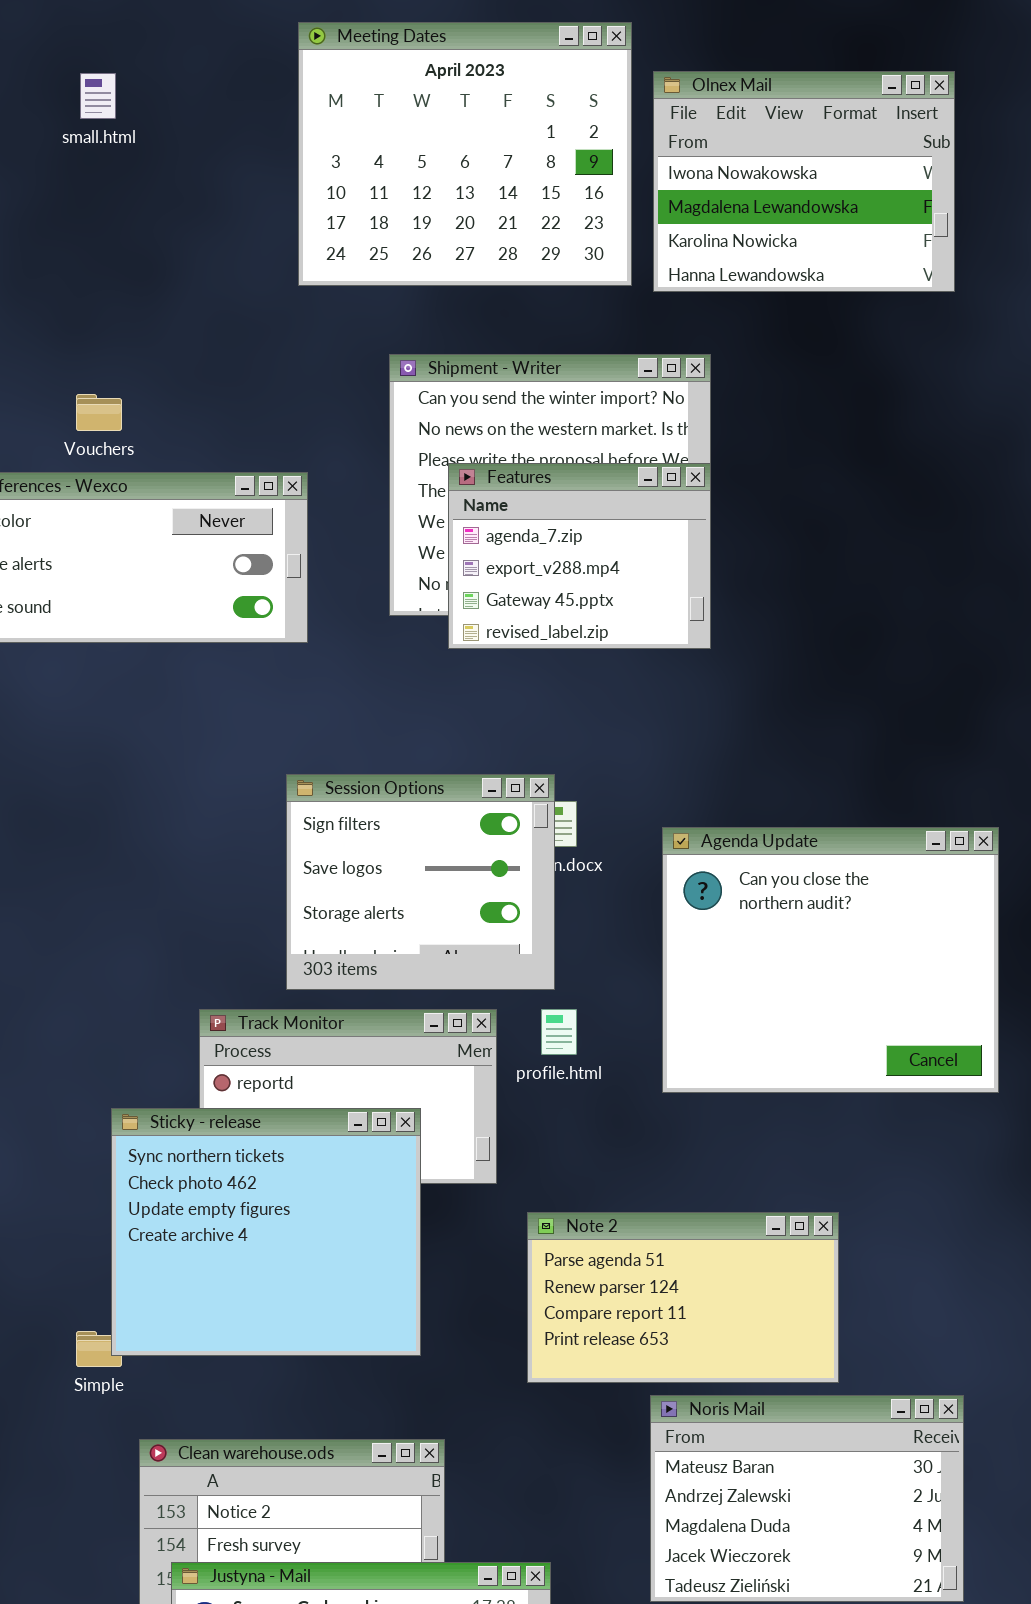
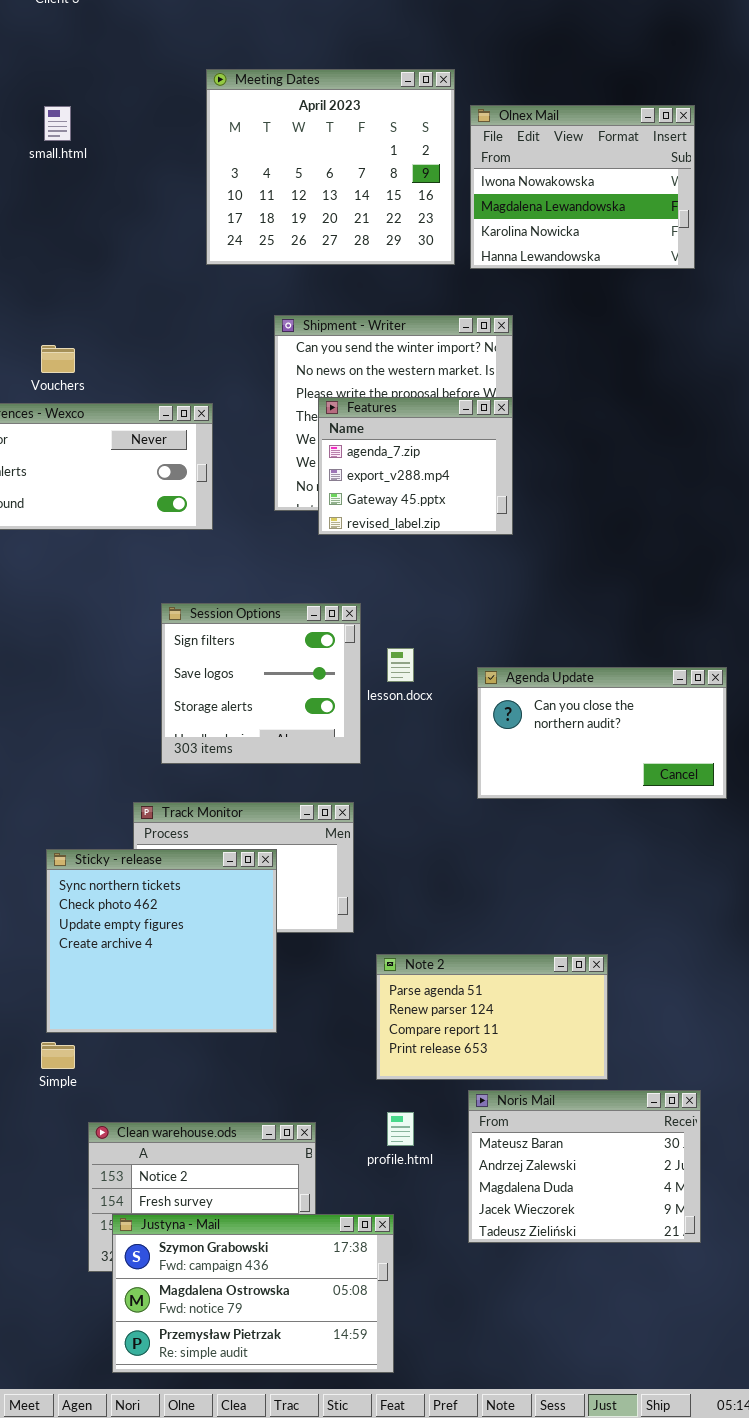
Session Options: [286,774,555,990] -> [161,603,361,764], moved
Agenda Update: [662,827,999,1093] -> [477,667,727,799], resized
profile.html: [541,1009,577,1055] -> [387,1112,414,1146], moved
Sticky - release: [111,1108,421,1356] -> [46,849,277,1033], moved

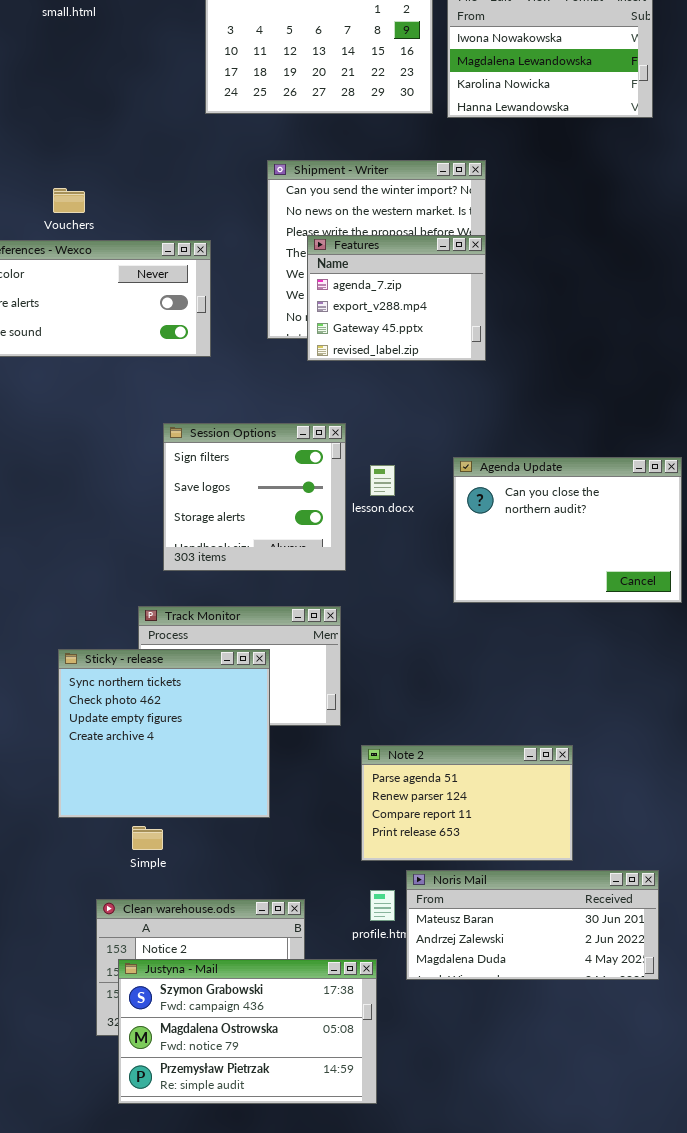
Agenda Update: [477,667,727,799] -> [453,457,682,603], resized
Simple: [41,1042,75,1069] -> [132,826,163,850], moved
Noris Mail: [468,1090,701,1243] -> [406,870,659,980], resized
Justyna - Mail: [112,1214,394,1373] -> [118,959,377,1104], moved

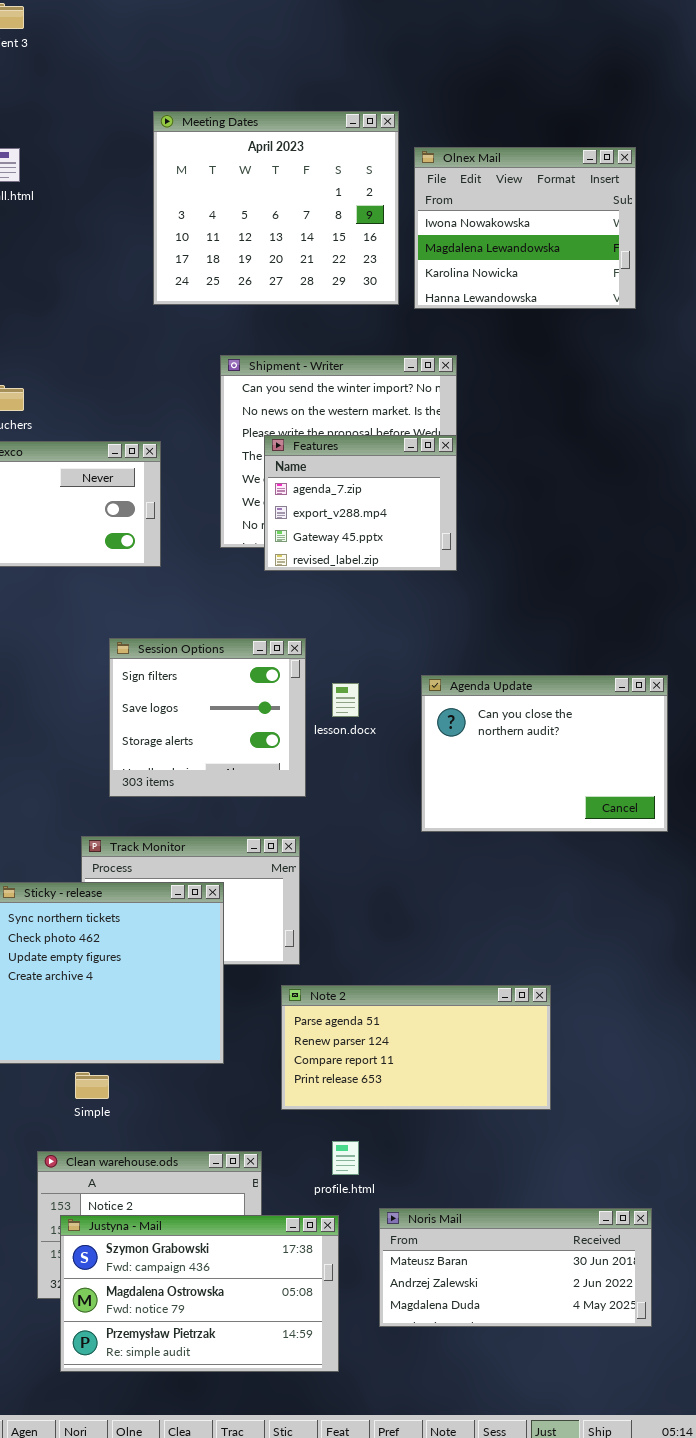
Note 2: [361,745,573,861] -> [281,985,551,1110], resized
Noris Mail: [406,870,659,980] -> [379,1208,652,1327], moved

